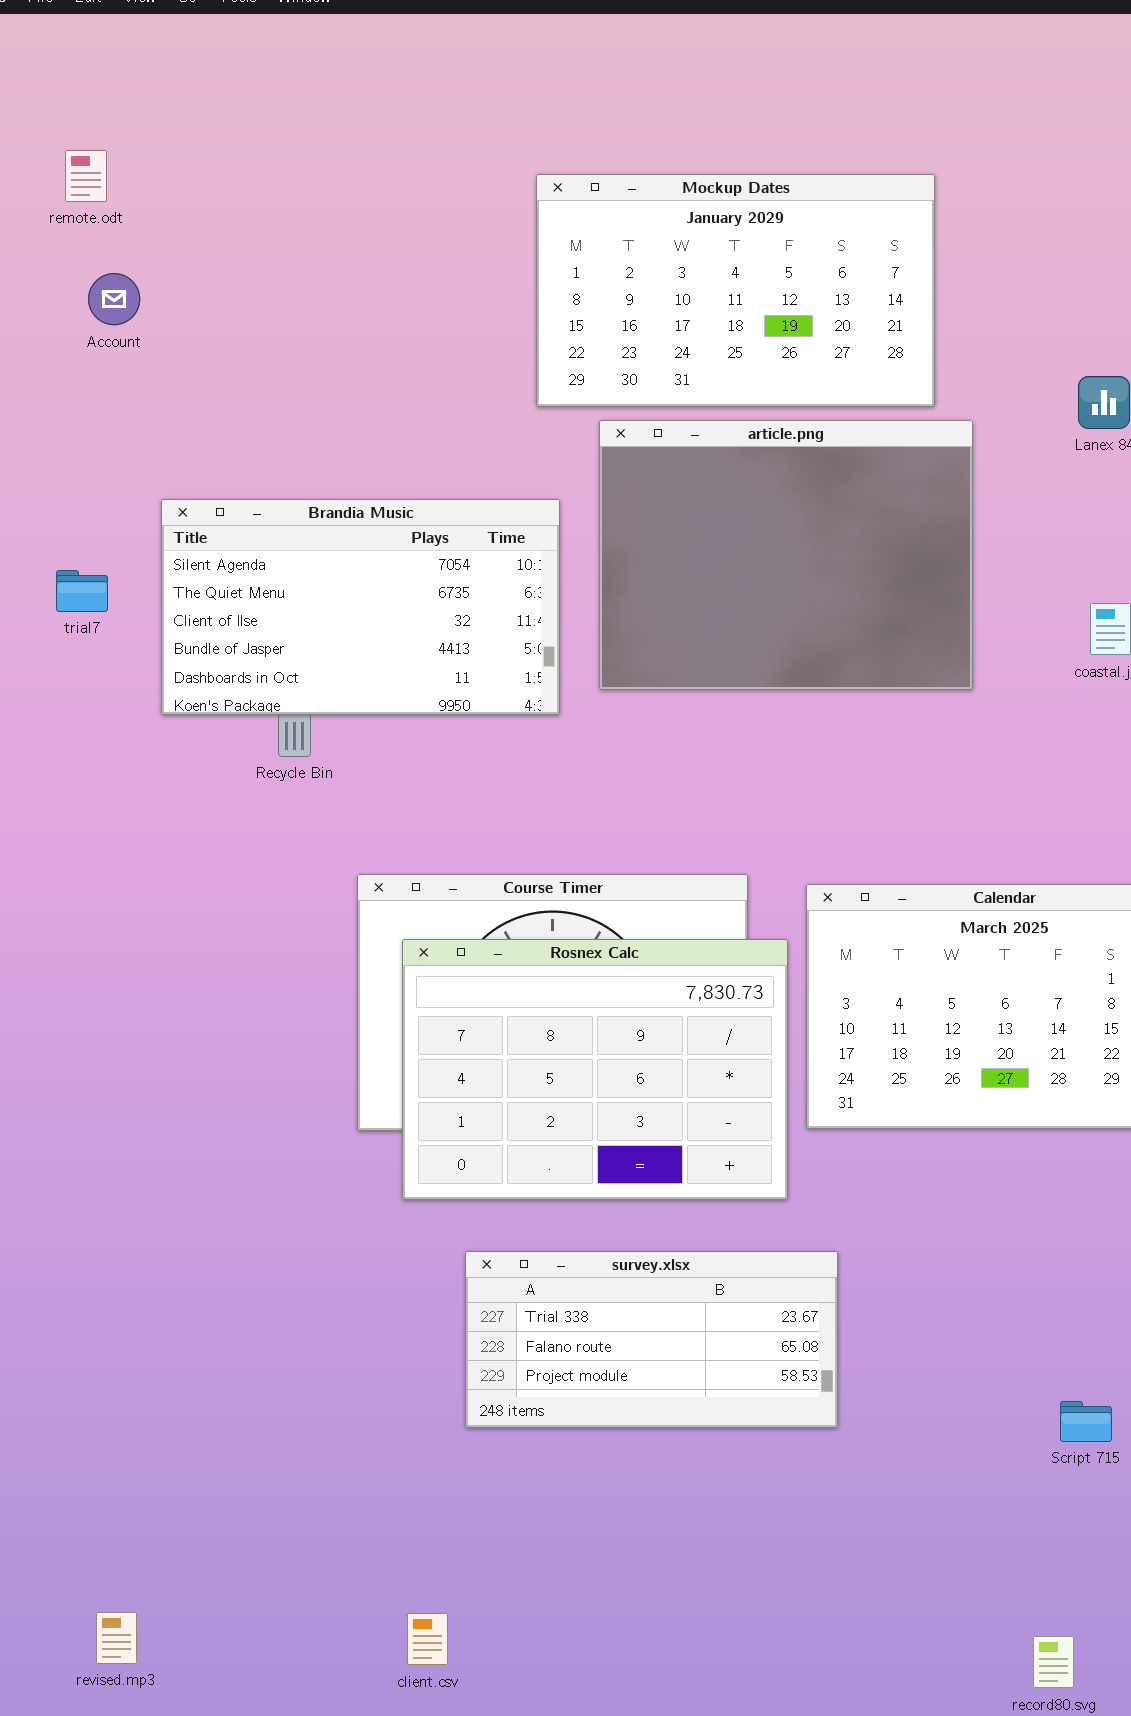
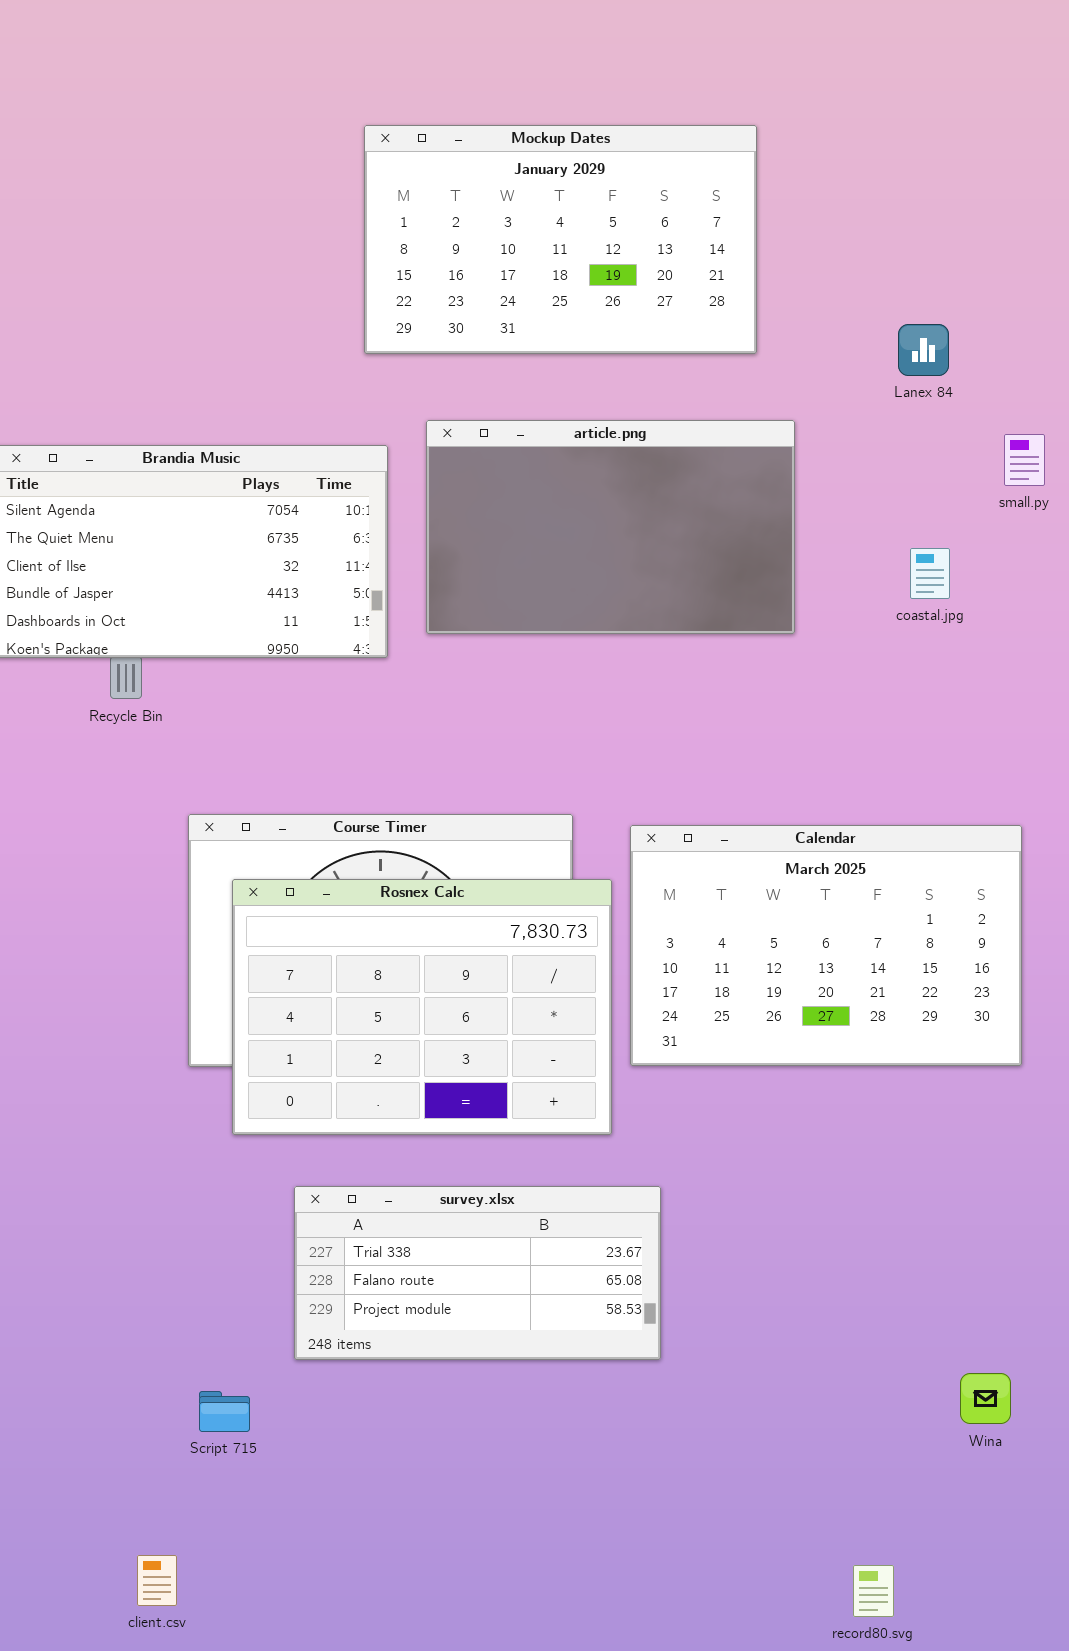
article.png: [599,420,973,690] -> [426,420,795,634], resized
Script 715: [1060,1401,1112,1442] -> [199,1391,250,1432], moved
client.csv: [407,1613,448,1665] -> [137,1555,177,1606], moved

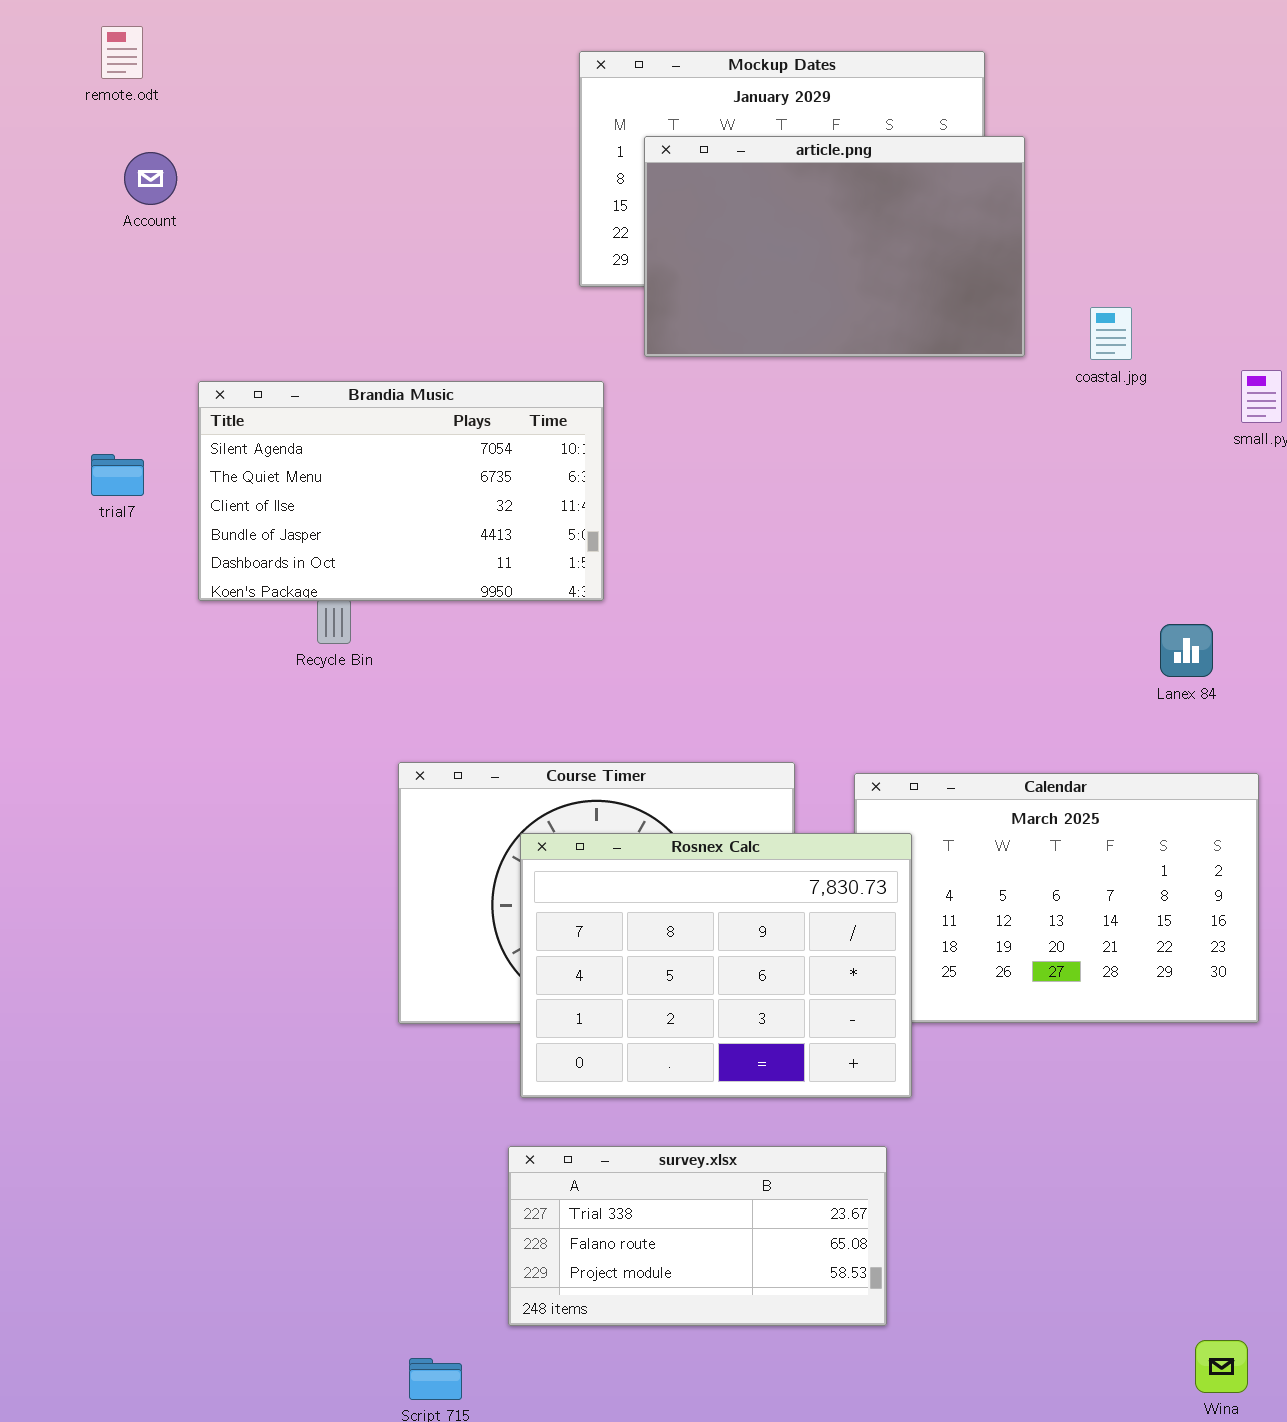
Lanex 84: [898,324,949,376] -> [1160,624,1213,677], moved
article.png: [426,420,795,634] -> [644,136,1025,357], moved
coastal.jpg: [910,548,950,599] -> [1090,307,1132,360], moved
Rosnex Calc: [232,879,612,1135] -> [520,833,912,1098], moved

